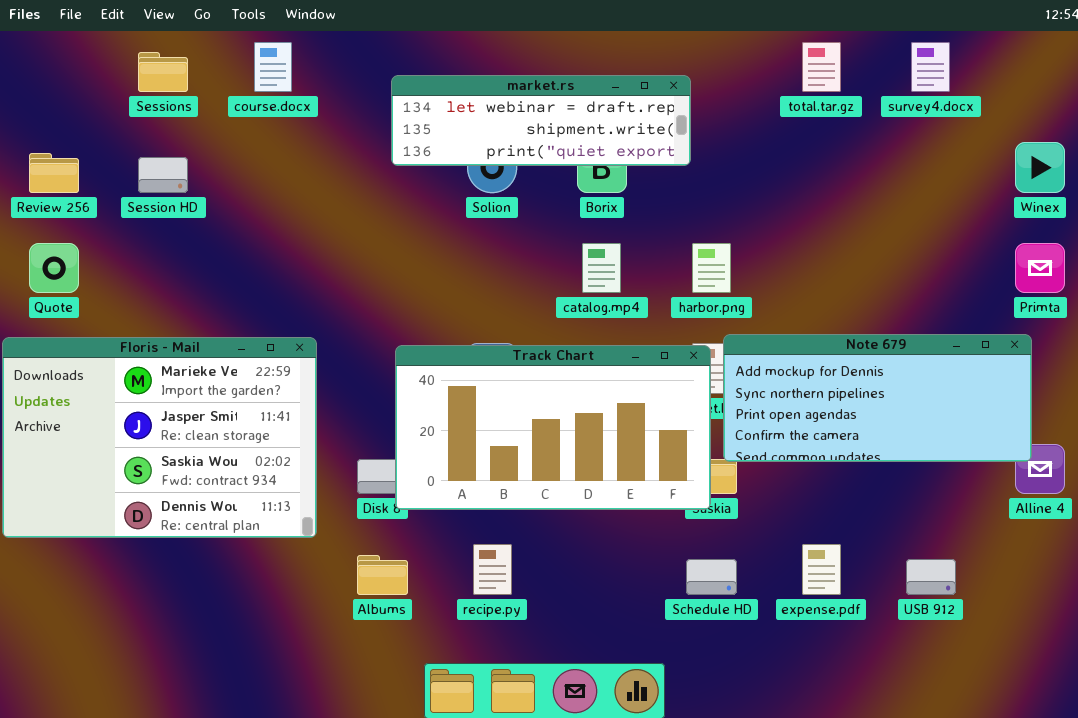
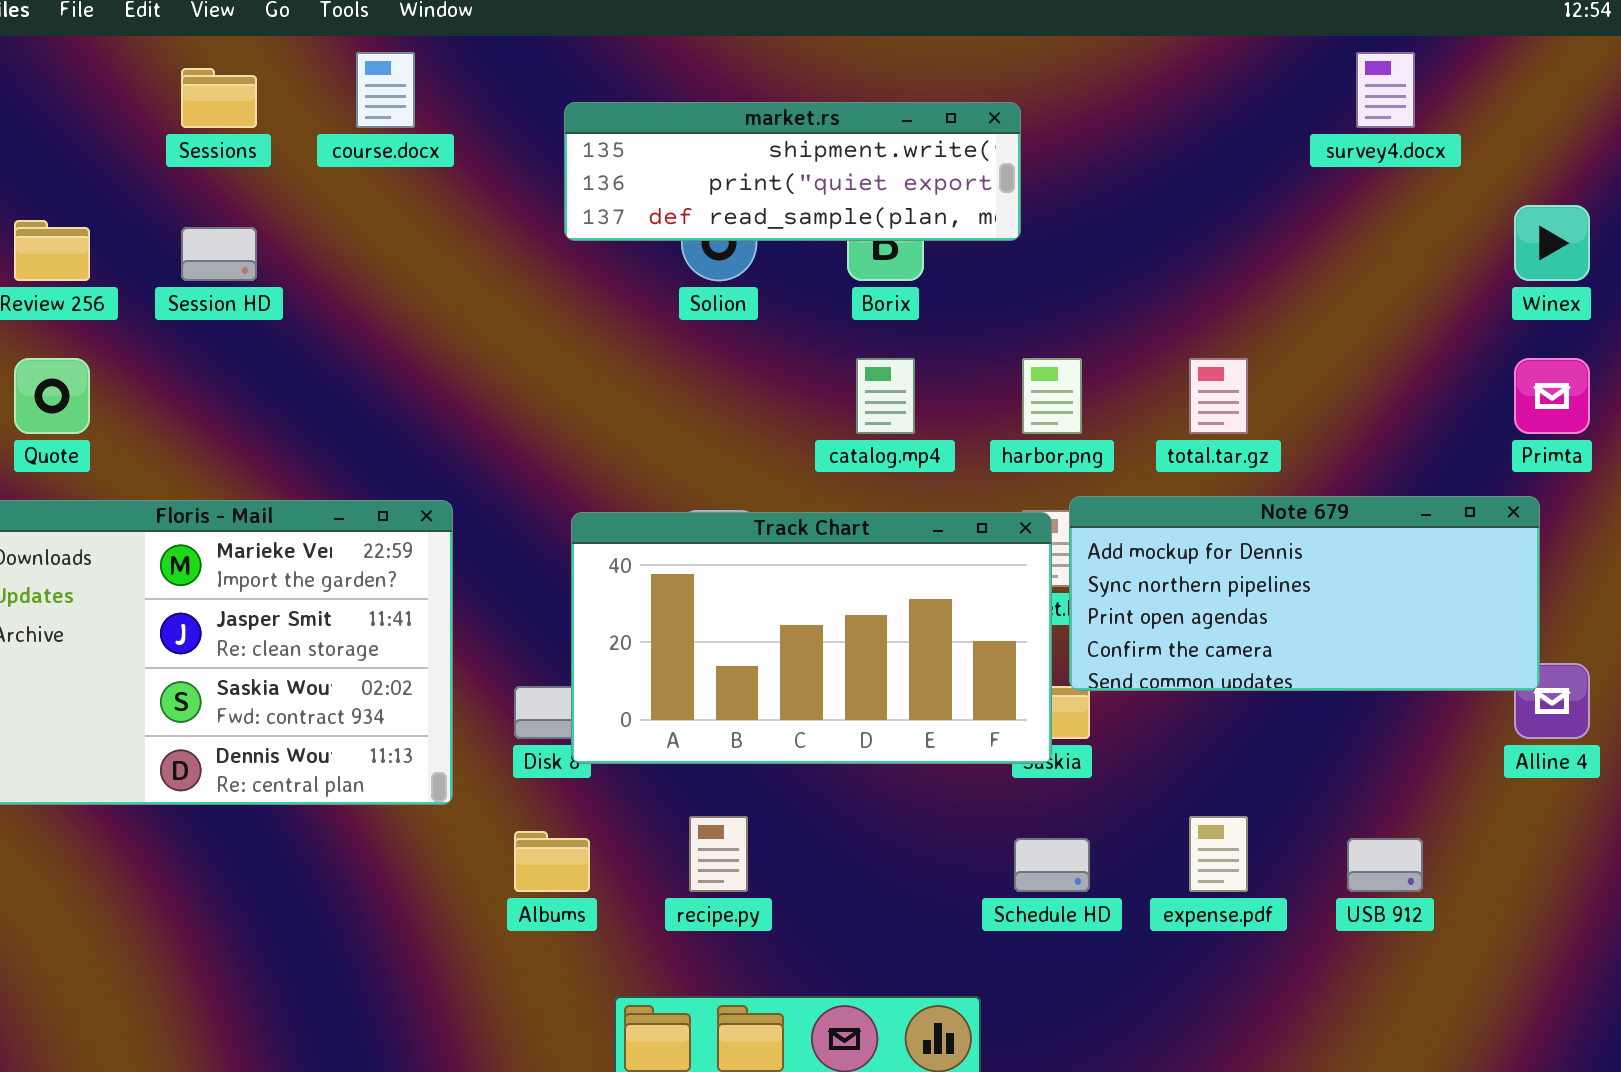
total.tar.gz: [802,42,841,92] -> [1189,358,1248,434], moved
market.rs: [391,75,691,166] -> [564,102,1021,241], scrolled down 1 row

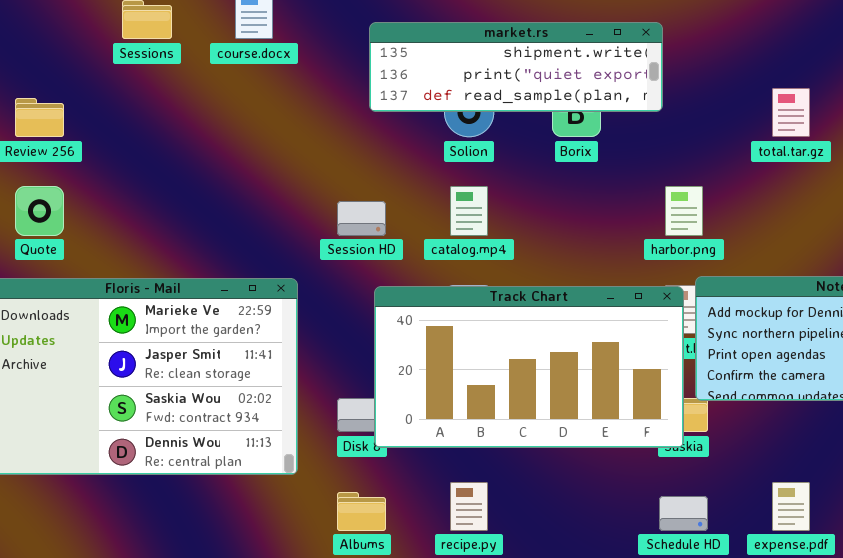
Session HD: [181,227,257,281] -> [337,201,386,236], moved
catalog.mp4: [856,358,915,434] -> [450,186,488,236], moved
total.tar.gz: [1189,358,1248,434] -> [772,88,810,137], moved

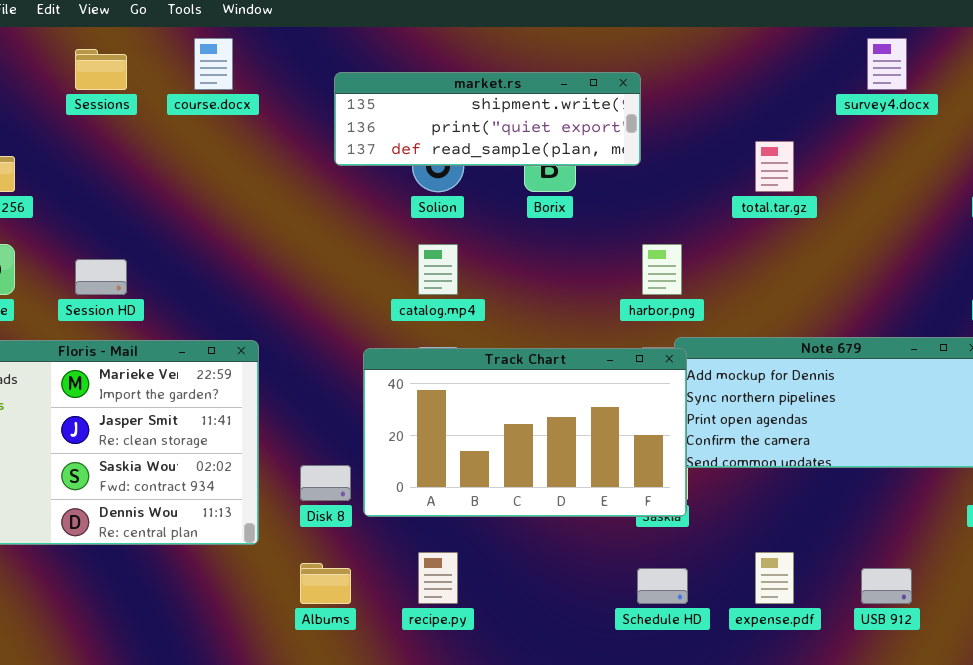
Session HD: [337,201,386,236] -> [75,259,127,295], moved
Track Chart: [374,286,684,448] -> [363,348,687,517], moved

